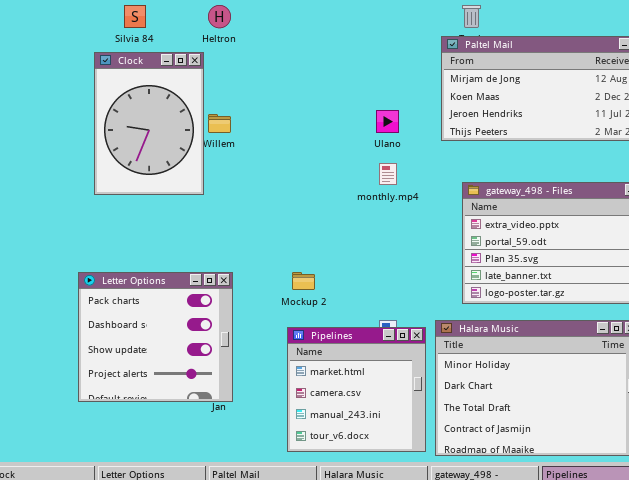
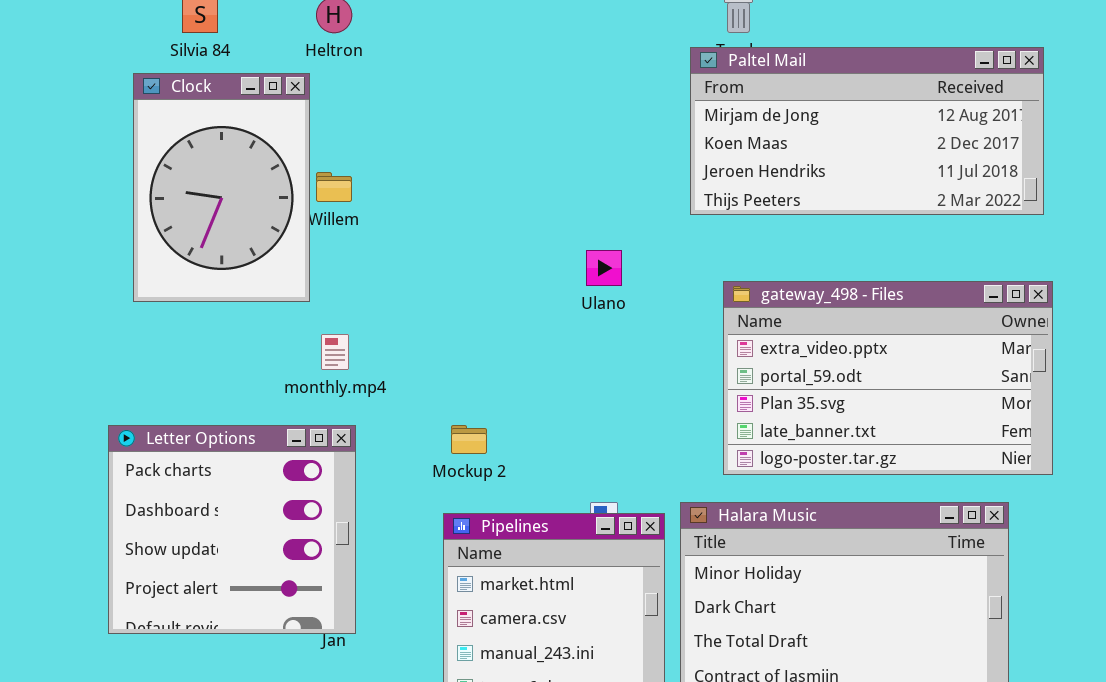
Ulano: [376,110,399,133] -> [586,250,622,286], moved
monthly.mp4: [379,163,397,185] -> [321,334,349,370], moved

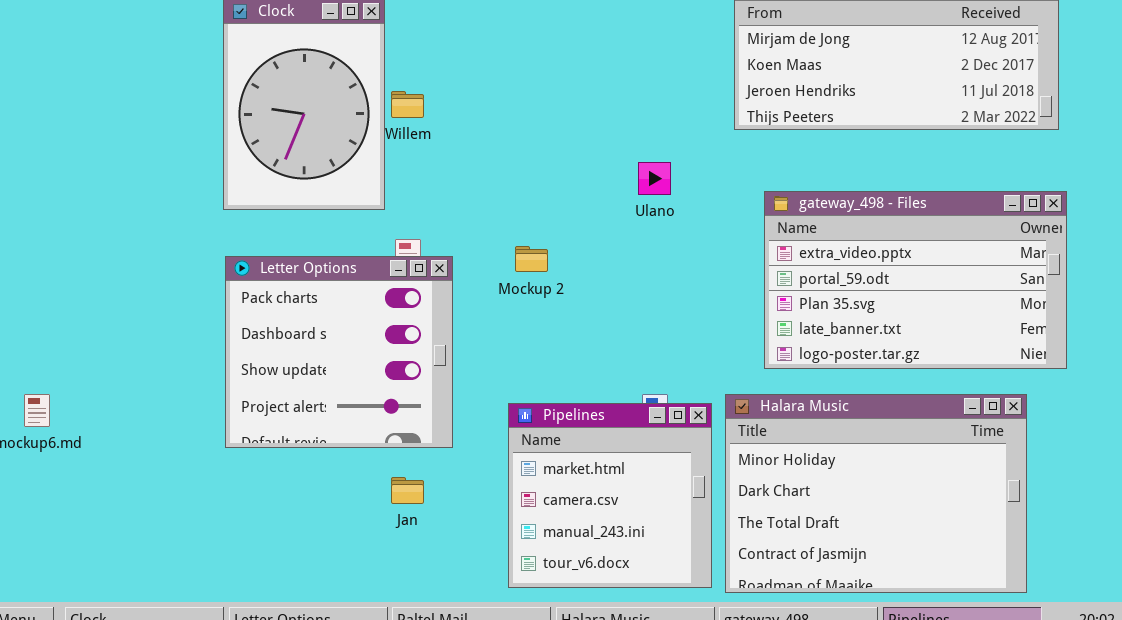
Letter Options: [108,425,356,634] -> [225,256,453,448], moved
Mockup 2: [451,425,487,454] -> [515,246,548,272], moved

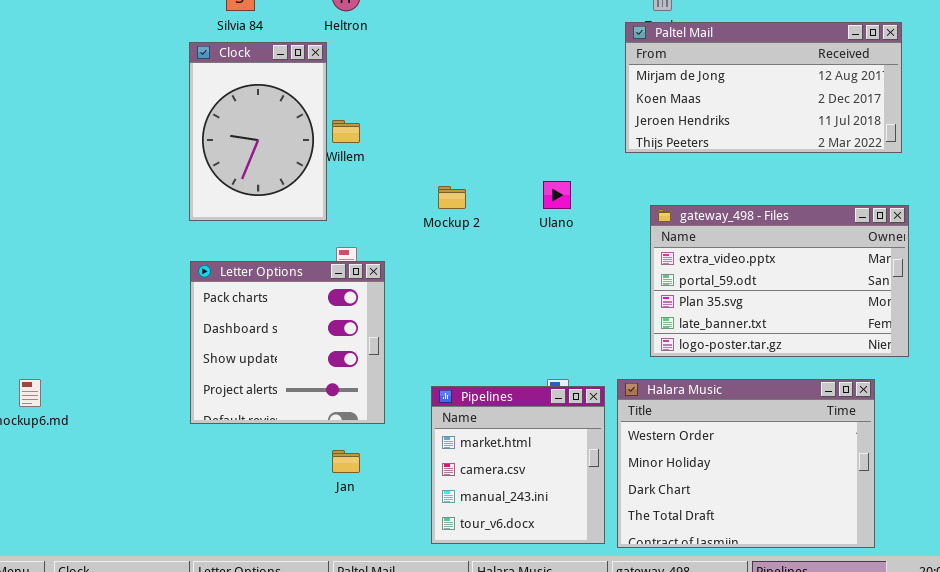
Mockup 2: [515,246,548,272] -> [438,186,466,209], moved
Halara Music: [725,394,1027,593] -> [617,379,875,548], scrolled up 1 row

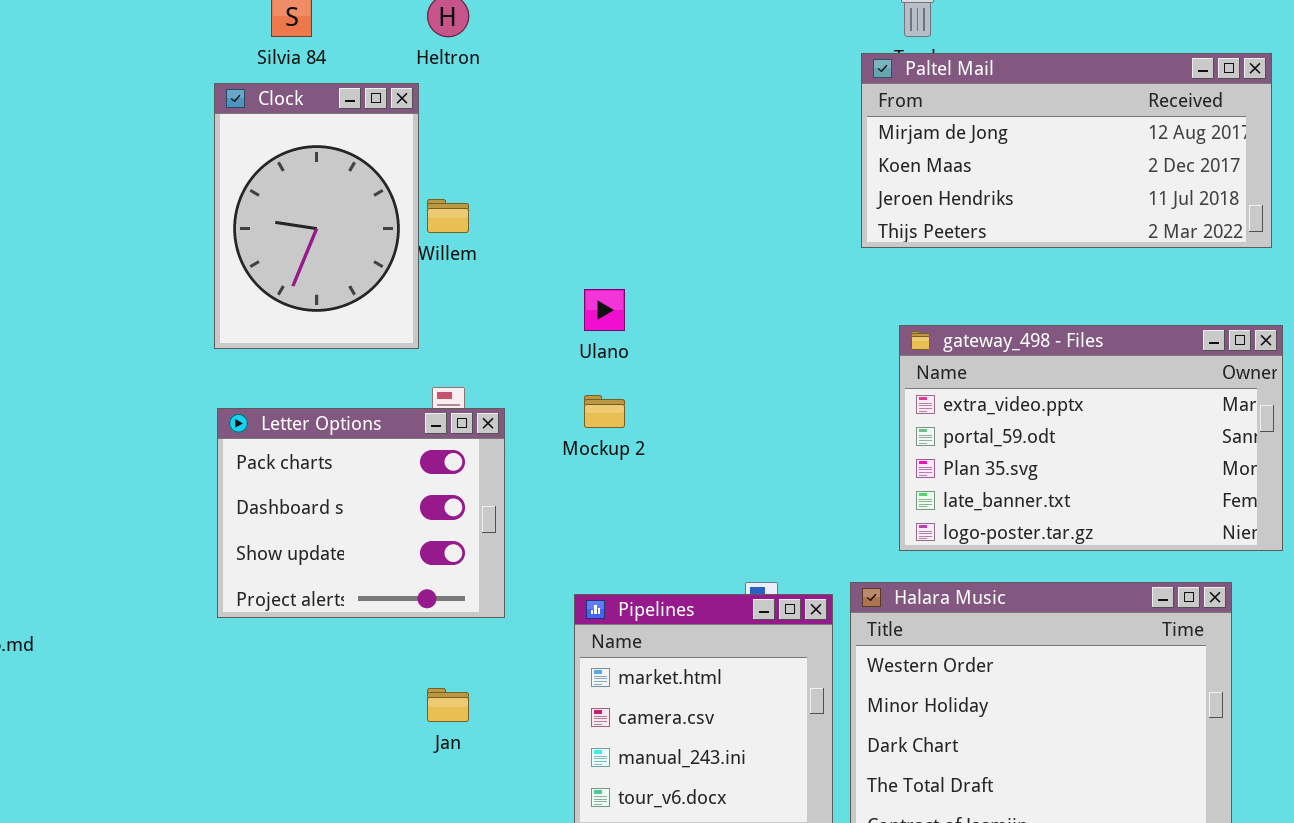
Ulano: [543,181,571,209] -> [584,289,625,331], moved
Mockup 2: [438,186,466,209] -> [584,395,625,428], moved
Letter Options: [190,261,385,424] -> [217,408,505,618], resized

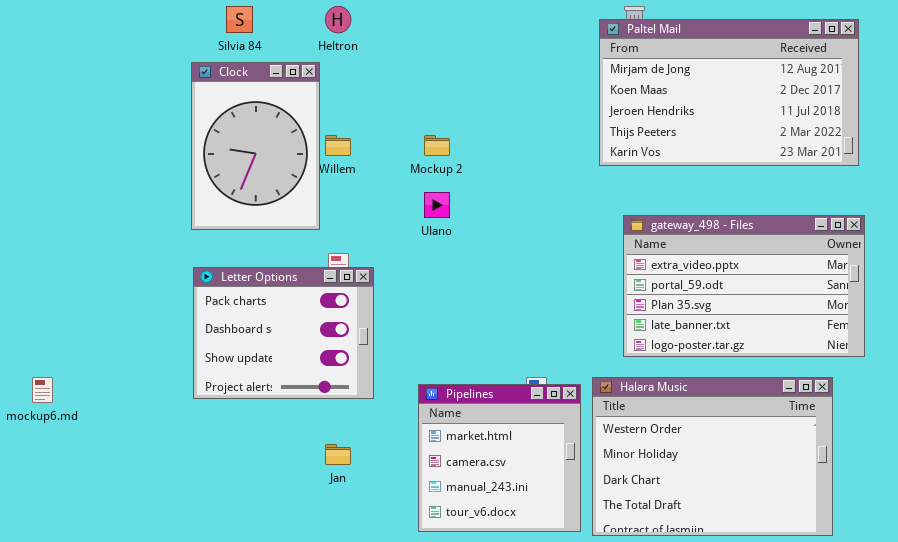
Paltel Mail: [861,53,1272,248] -> [599,19,859,166], resized
Mockup 2: [584,395,625,428] -> [424,135,450,156], moved

